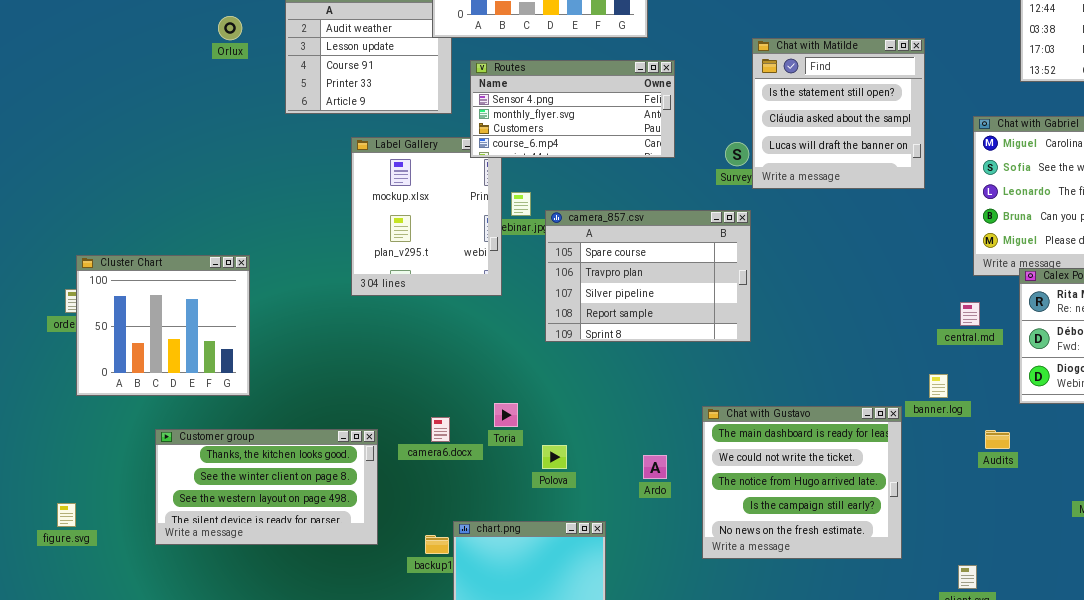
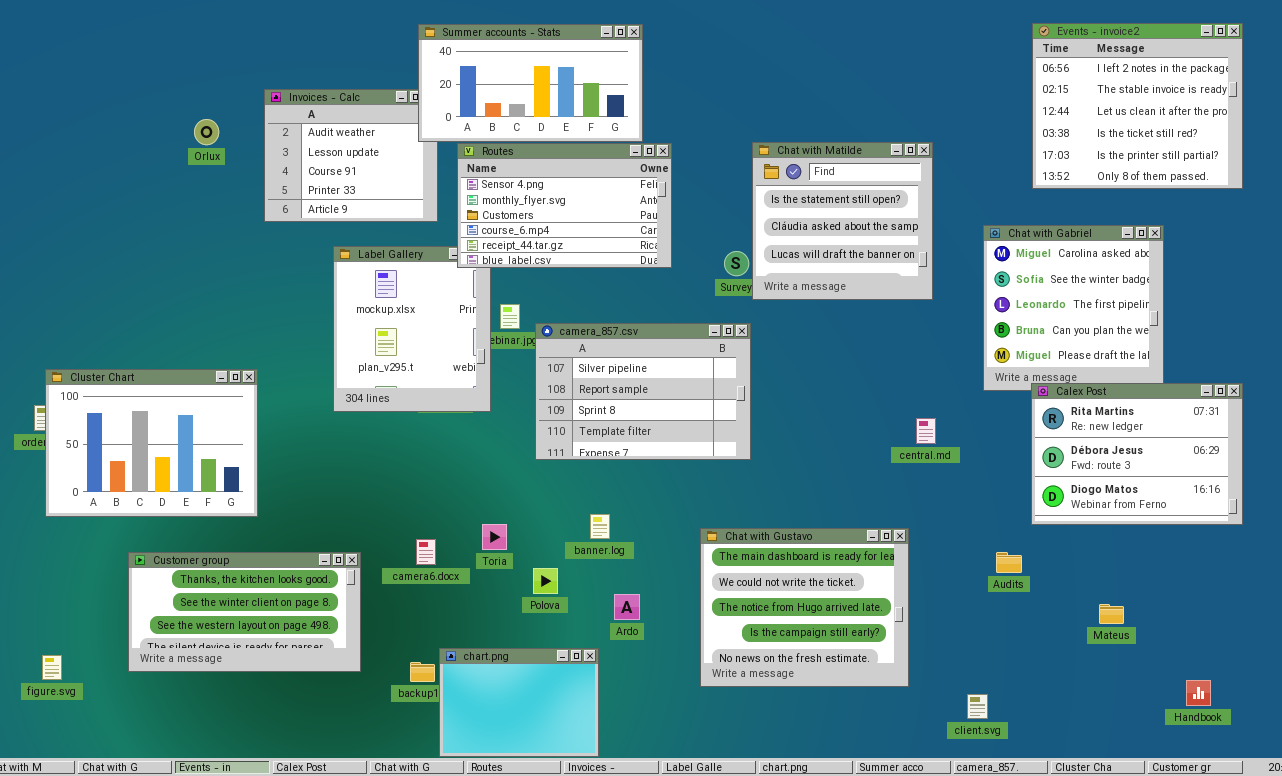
Routes: [470,60,675,158] -> [457,143,672,268], resized
camera_857.csv: [545,210,751,342] -> [535,323,751,460], scrolled down 2 rows
Cluster Chart: [76,255,250,396] -> [45,369,258,517], resized
central.md: [960,302,980,326] -> [916,418,936,444], moved
banner.log: [929,374,948,398] -> [590,514,610,539], moved
Ardo: [643,455,667,479] -> [614,594,640,620], moved
figure.svg: [57,503,76,527] -> [42,655,62,680], moved

